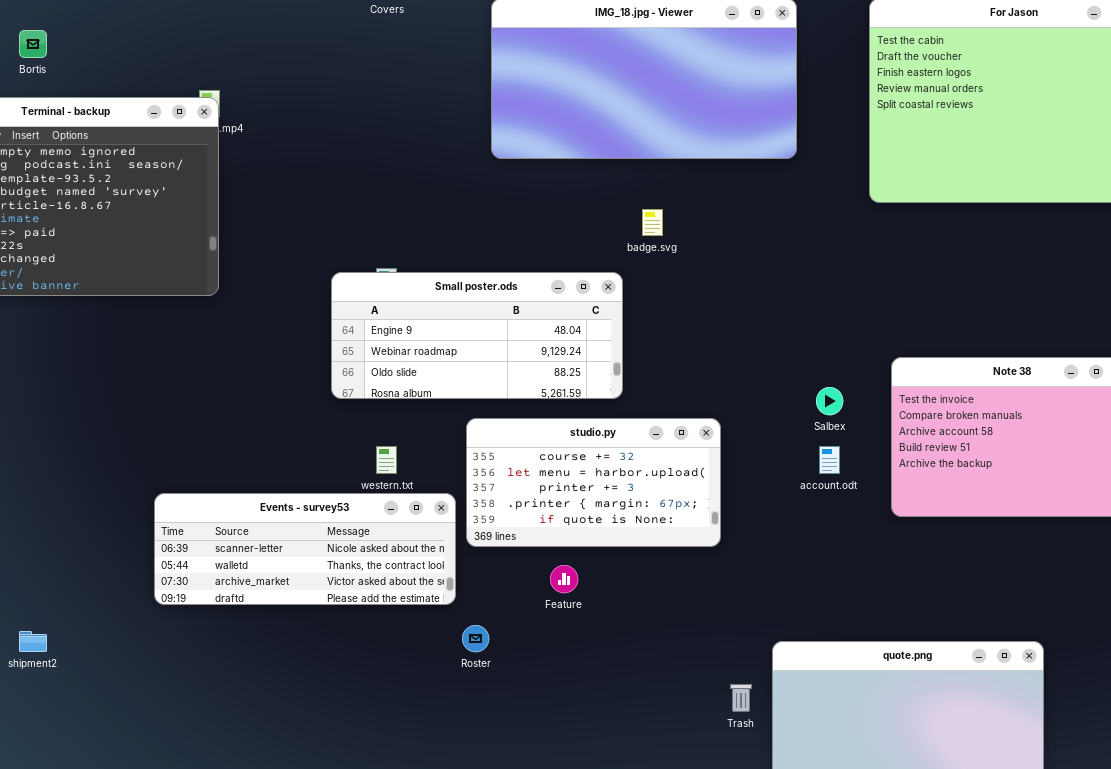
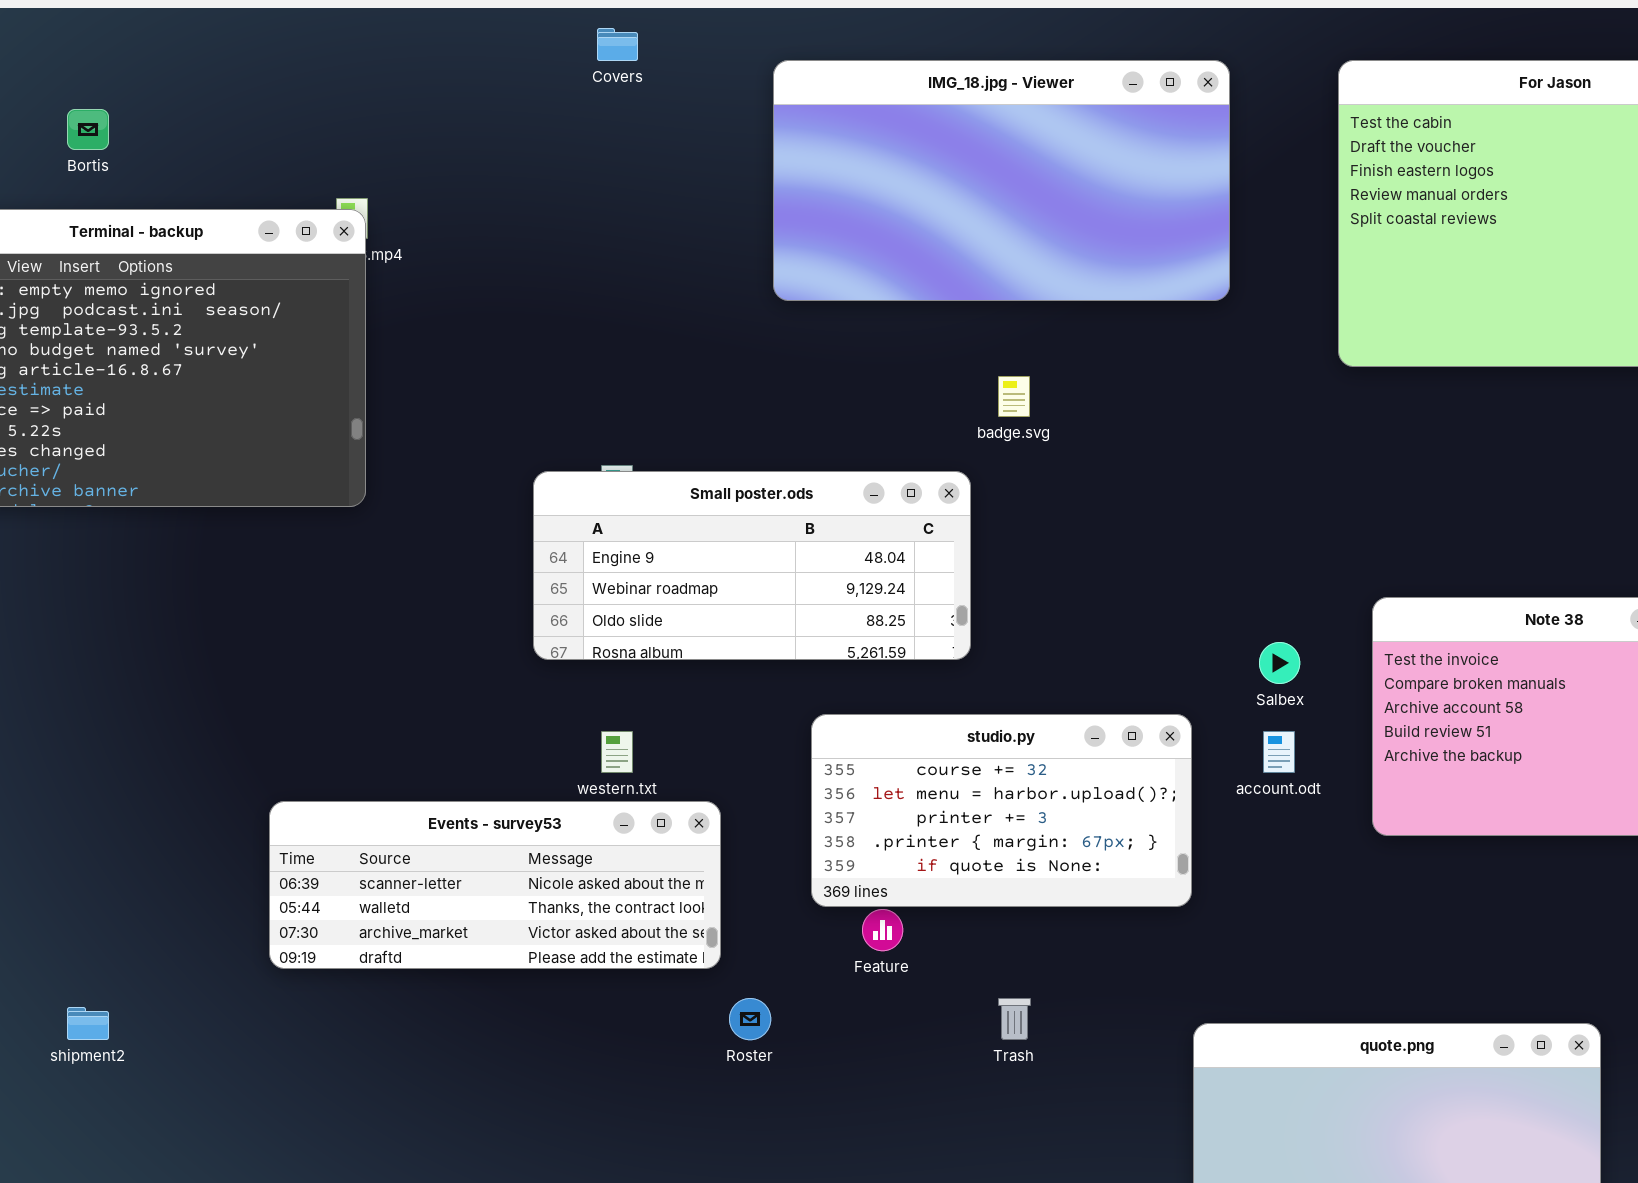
studio.py: [466,418,721,547] -> [811,714,1192,907], moved
Trash: [730,684,752,712] -> [998,998,1031,1040], moved

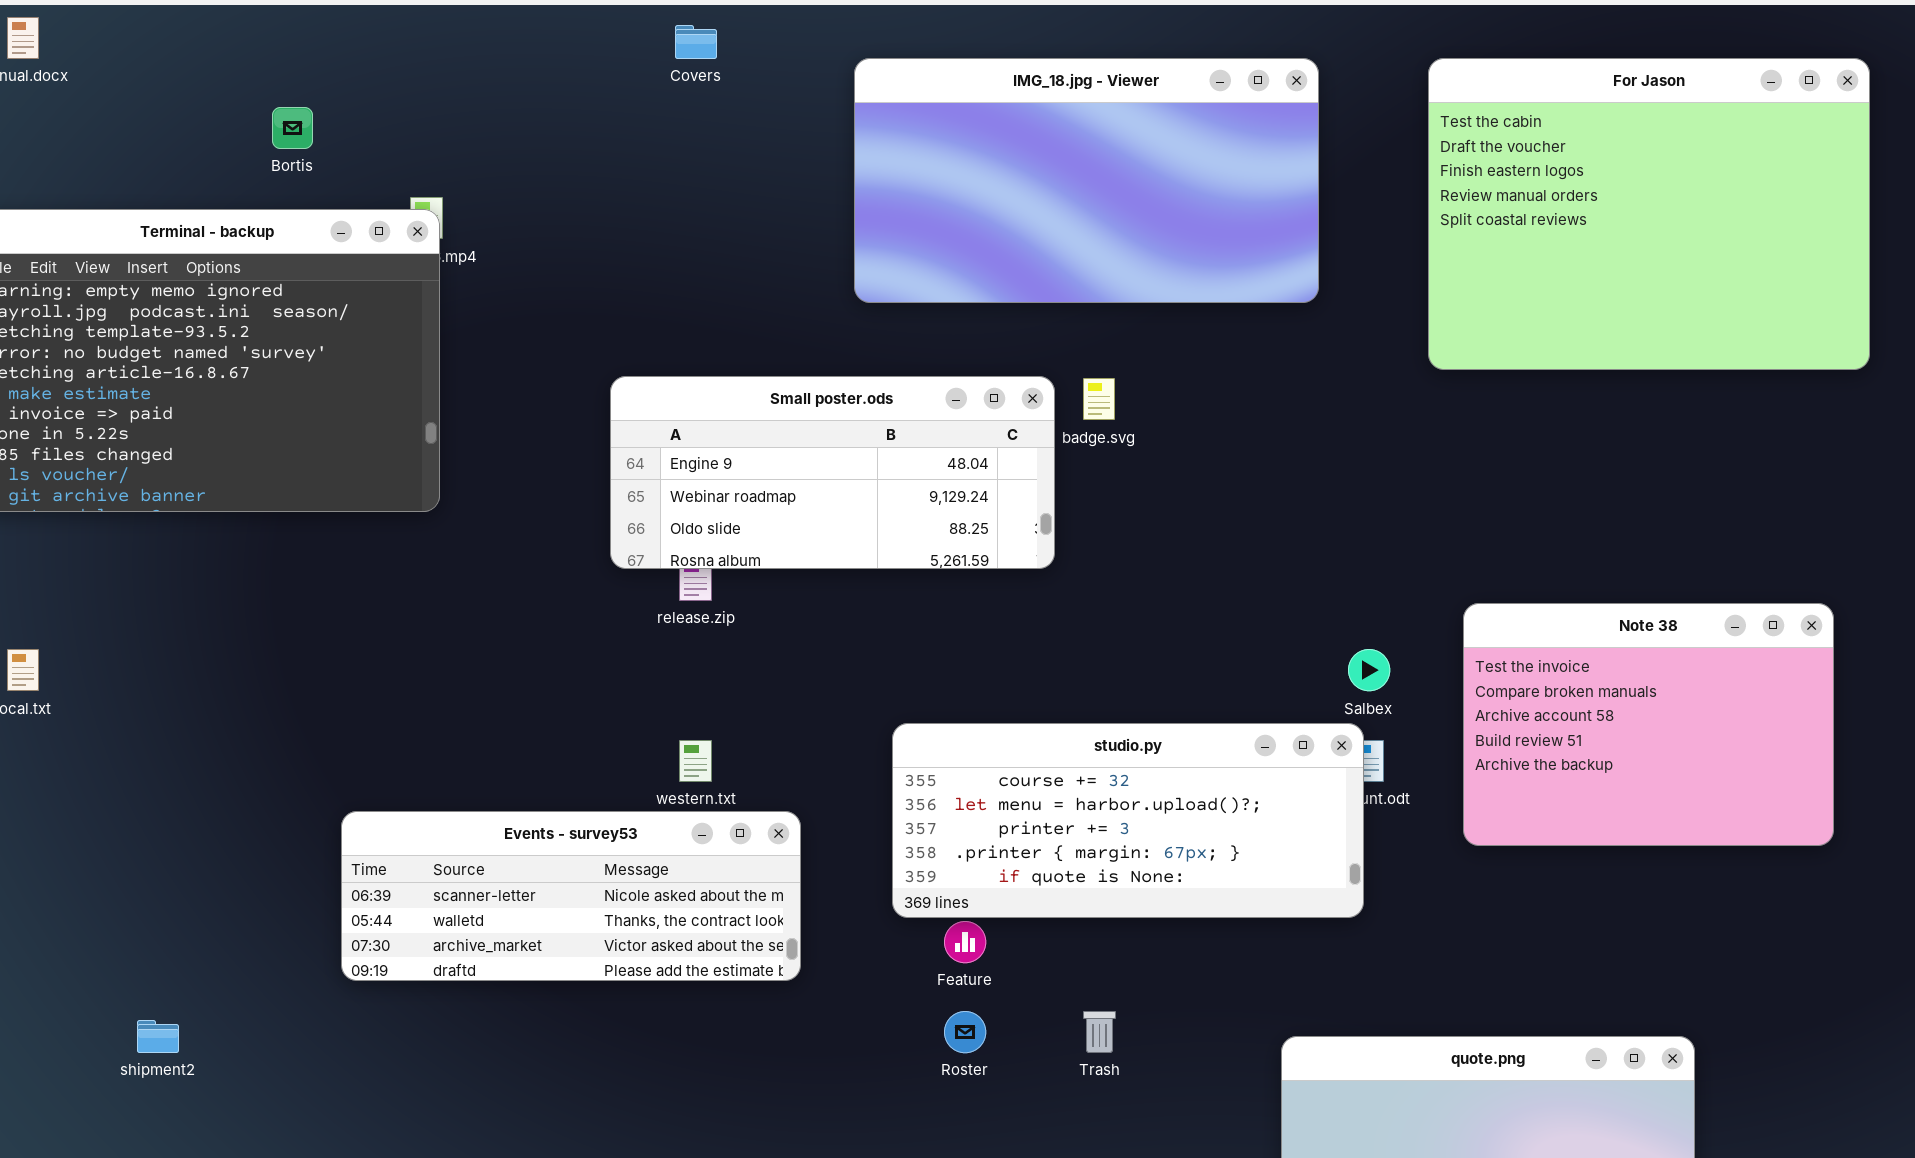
Bortis: [67,109,109,150] -> [272,107,313,149], moved
Small poster.ods: [533,471,971,660] -> [610,376,1055,569], moved
studio.py: [811,714,1192,907] -> [892,723,1364,918], resized
Roster: [729,998,771,1040] -> [944,1011,986,1053], moved

